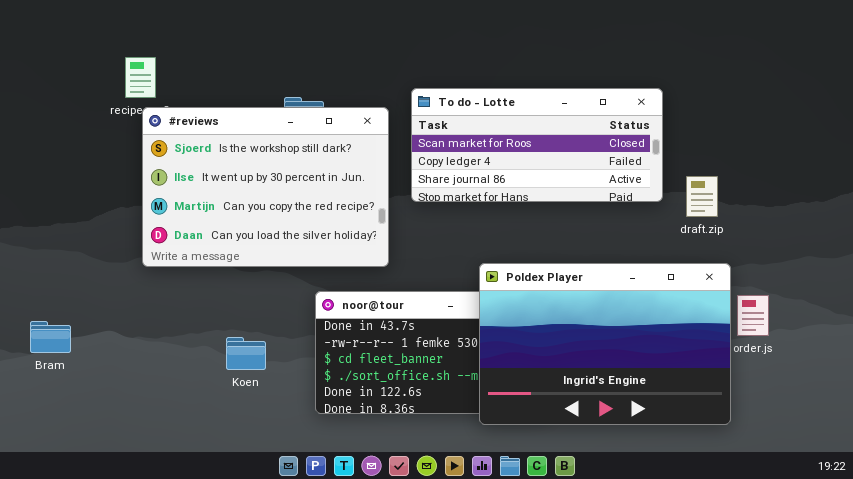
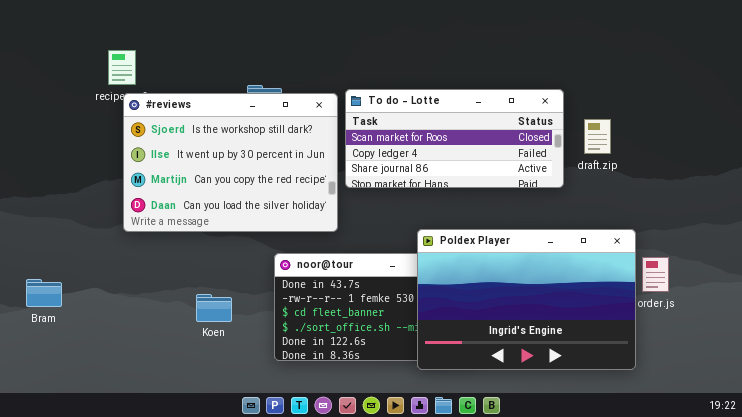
To do - Lotte: [411,88,663,202] -> [345,89,564,188], moved
draft.zip: [686,176,718,217] -> [584,119,611,154], moved

